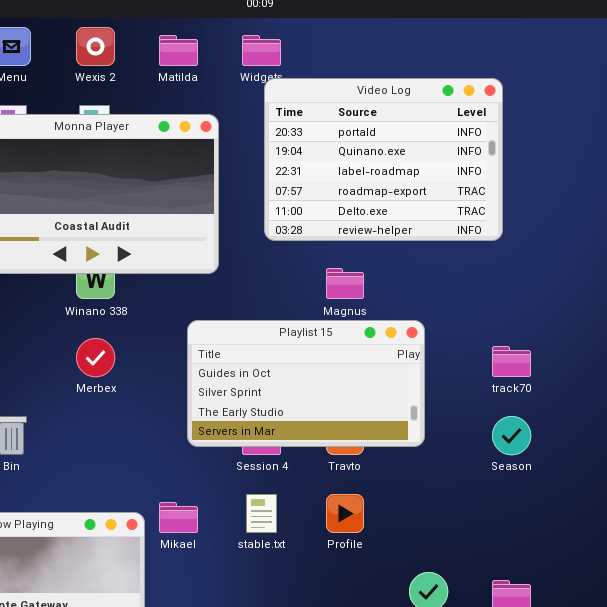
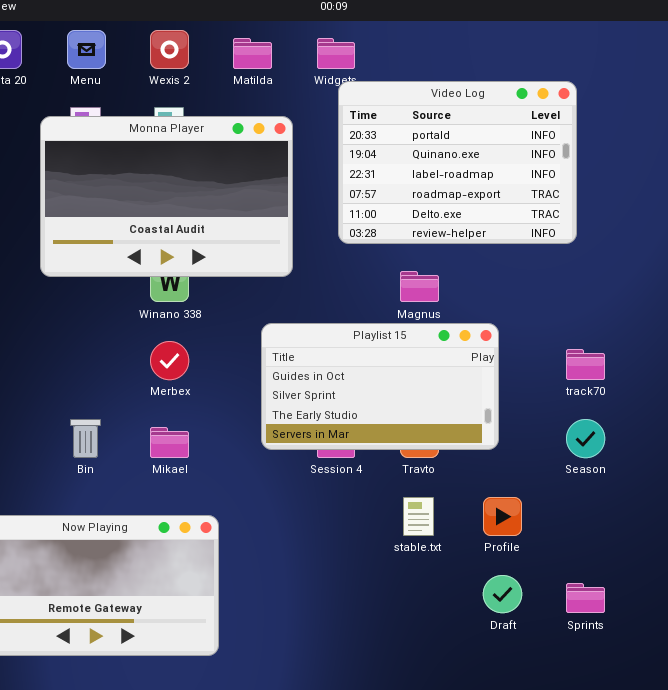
stable.txt: [246,494,277,533] -> [403,497,434,536], moved
Profile: [326,494,364,533] -> [483,497,522,536], moved
Mikael: [159,502,198,533] -> [150,427,189,458], moved

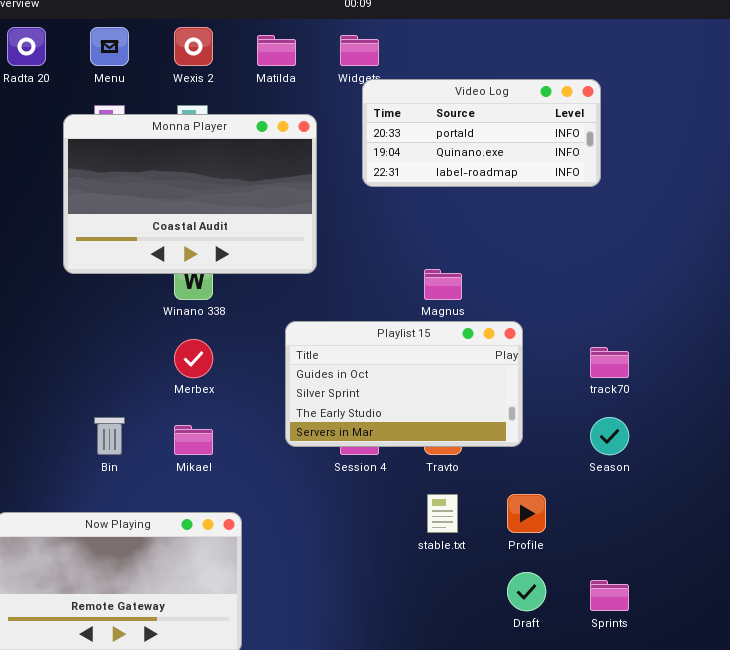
Video Log: [338,81,577,244] -> [362,79,601,187], resized

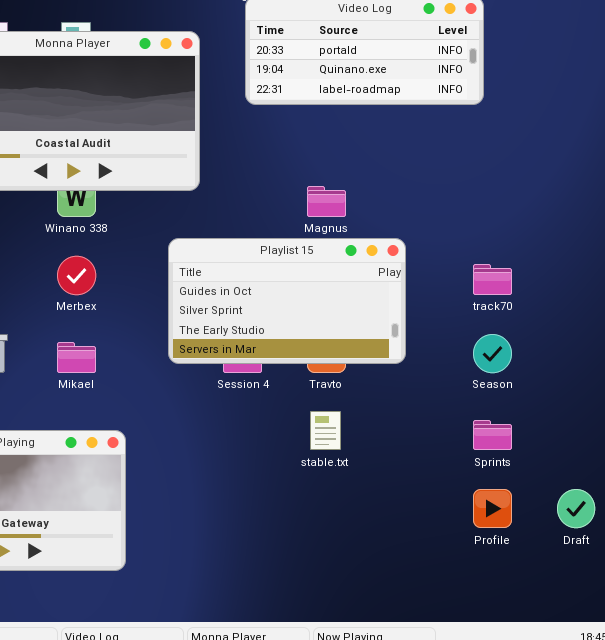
Profile: [507,494,546,533] -> [473,489,512,528], moved
Draft: [507,572,546,611] -> [557,489,595,528], moved
Sprints: [590,580,629,611] -> [473,420,512,450], moved

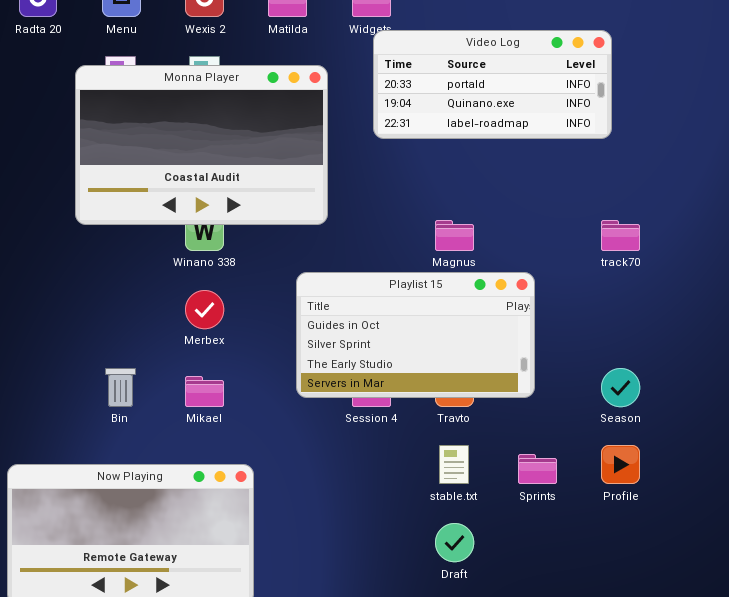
track70: [473,264,512,295] -> [601,220,640,251], moved
Sprints: [473,420,512,450] -> [518,454,557,484], moved
Profile: [473,489,512,528] -> [601,445,640,484], moved
Draft: [557,489,595,528] -> [435,523,474,562], moved

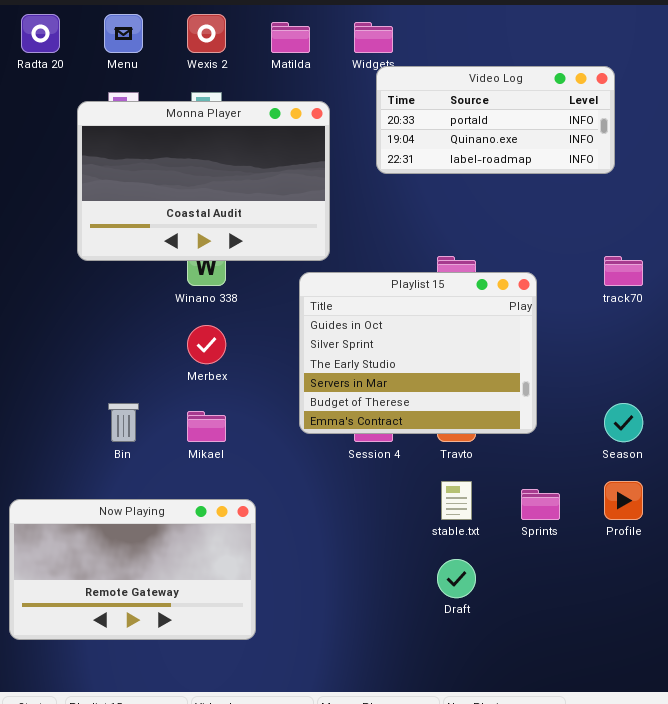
Playlist 15: [296,272,535,398] -> [299,272,537,434], resized

